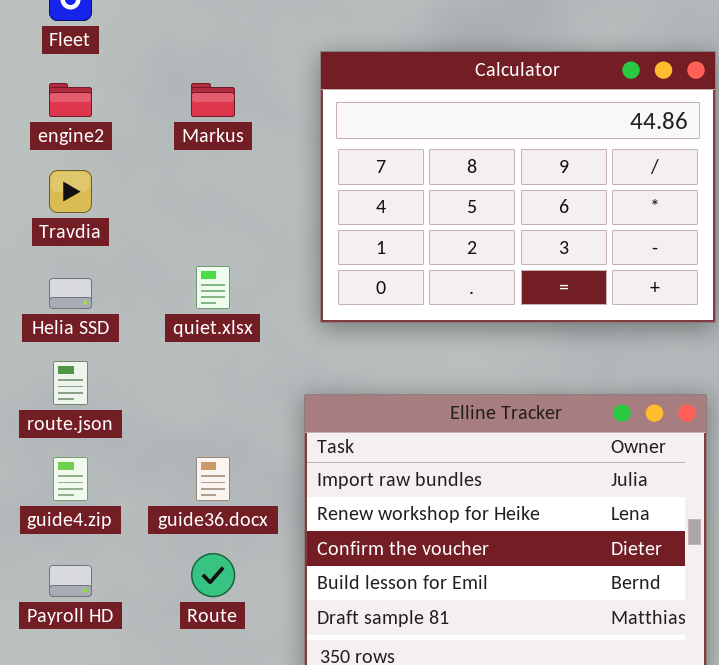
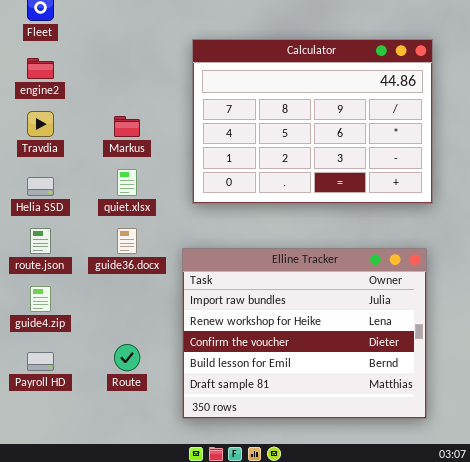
Markus: [191,83,235,117] -> [114,116,140,137], moved
guide36.docx: [196,457,230,501] -> [117,228,137,254], moved

